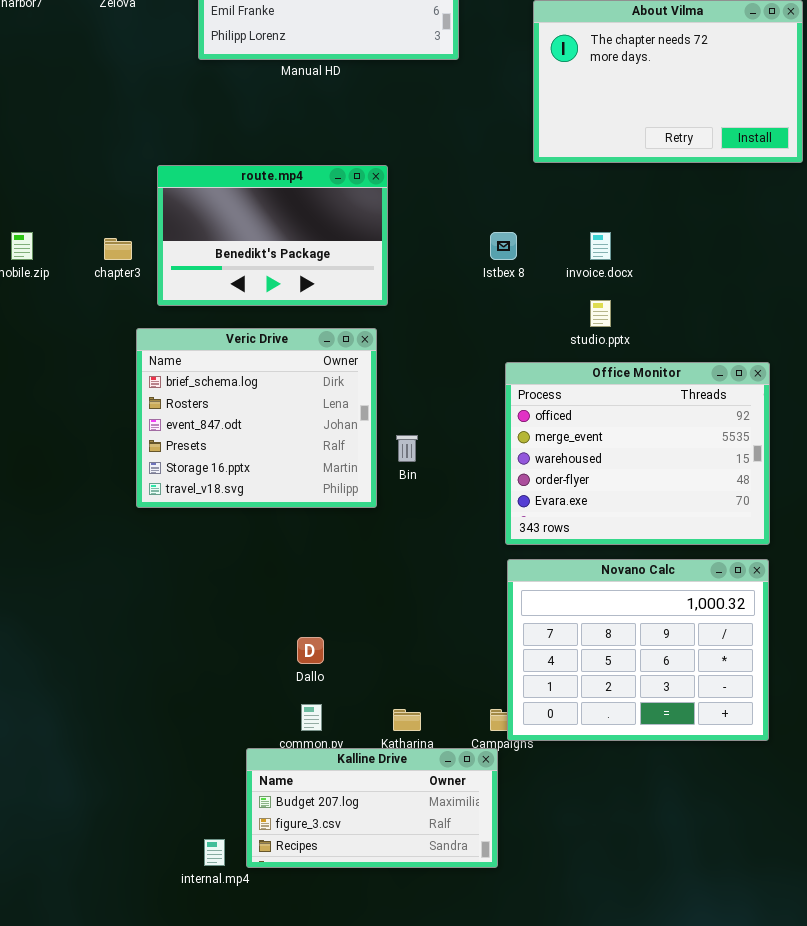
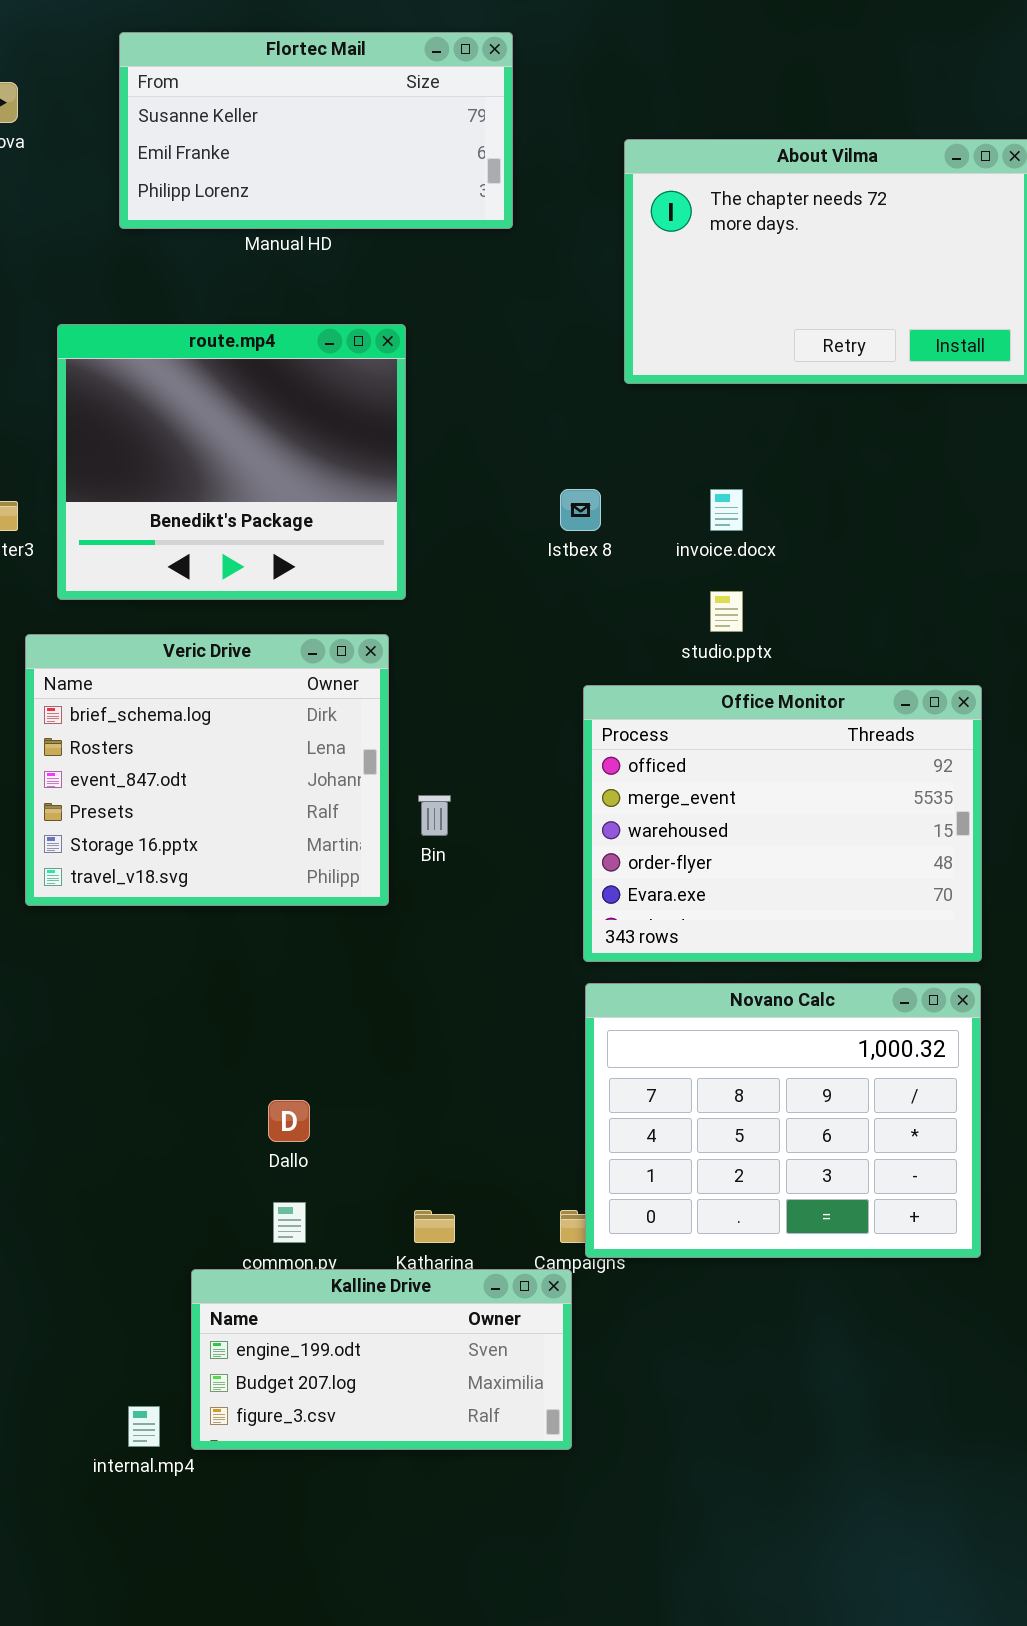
route.mp4: [157,165,388,306] -> [57,324,406,600], resized
Kalline Drive: [246,748,498,868] -> [191,1269,572,1450], scrolled up 1 row

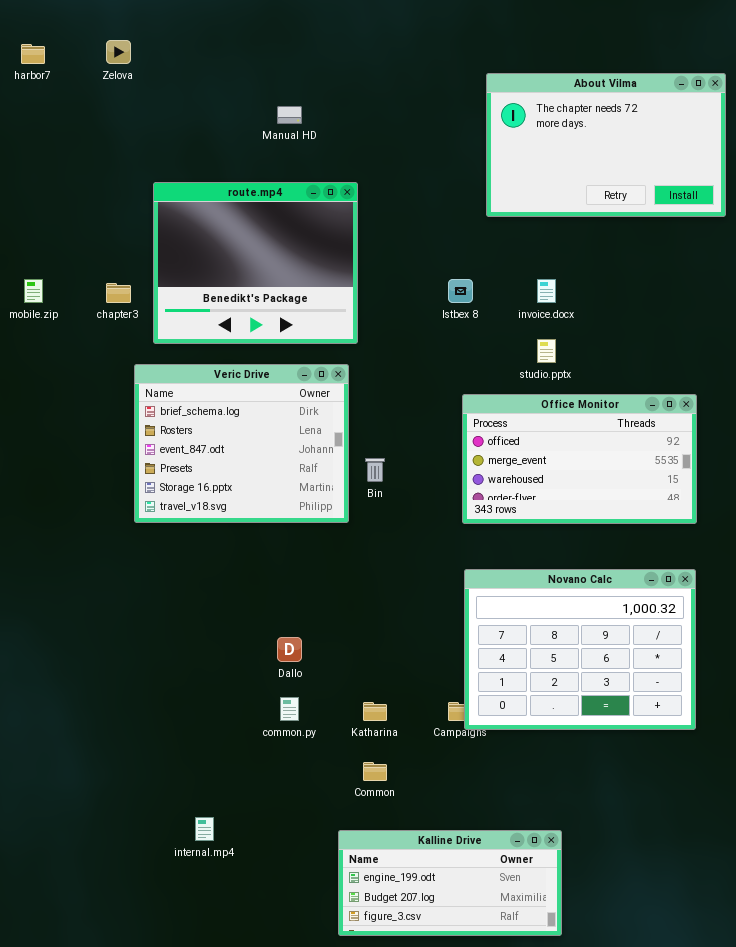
Flortec Mail: [119,32,513,229] -> none, closed
Office Monitor: [583,685,982,962] -> [462,394,697,524], resized
Kalline Drive: [191,1269,572,1450] -> [338,830,562,936], moved

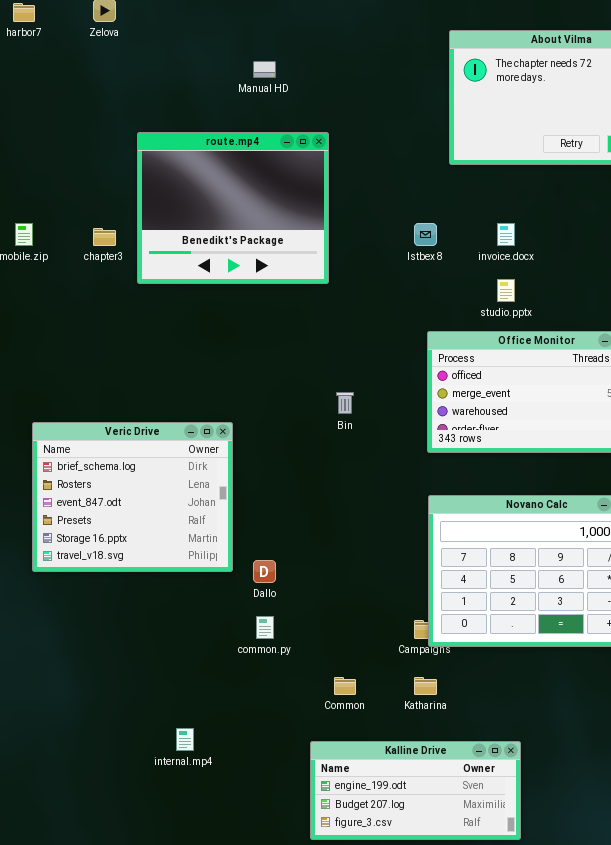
Veric Drive: [134,364,349,523] -> [32,422,233,572], moved
Katharina: [363,702,387,721] -> [414,677,437,695], moved

